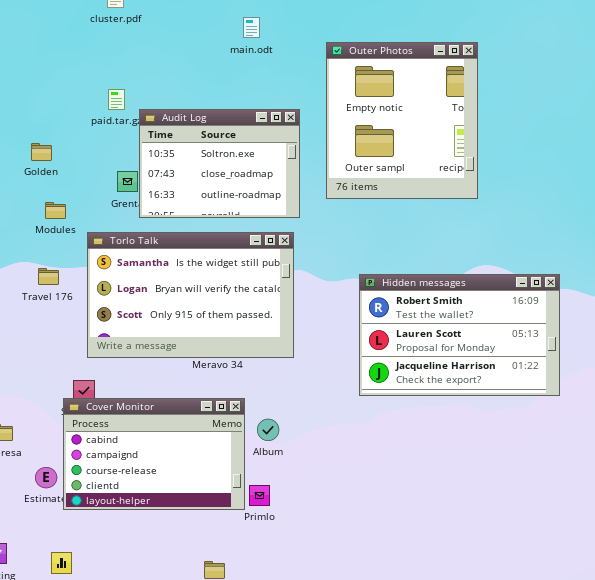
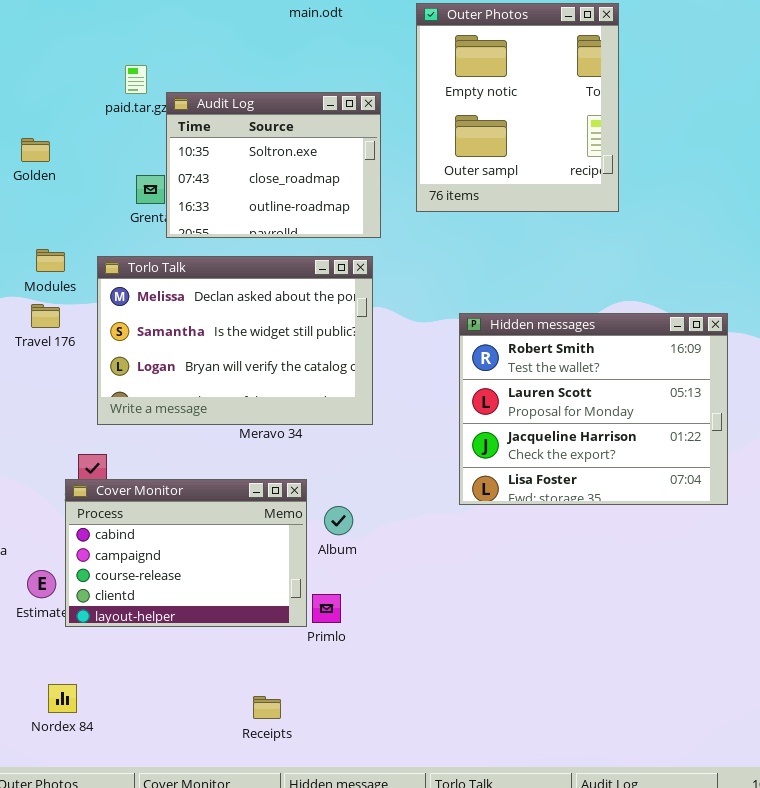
Modules: [45,202,66,219] -> [36,249,65,272], moved
Torlo Talk: [87,232,294,358] -> [97,256,373,425], scrolled up 1 row
Hidden messages: [359,274,560,396] -> [459,313,728,505], resized

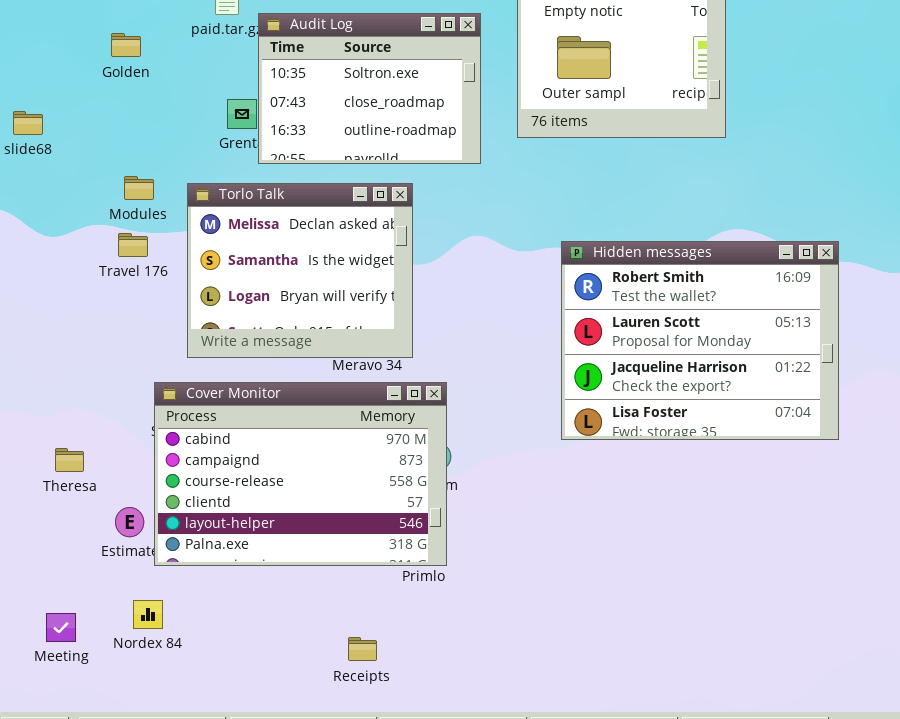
Golden: [21,138,50,162] -> [111,33,141,57], moved
Torlo Talk: [97,256,373,425] -> [187,183,413,358], resized
Cover Monitor: [65,479,307,627] -> [154,382,447,566], resized
Nordex 84: [48,684,77,713] -> [133,600,163,629], moved

